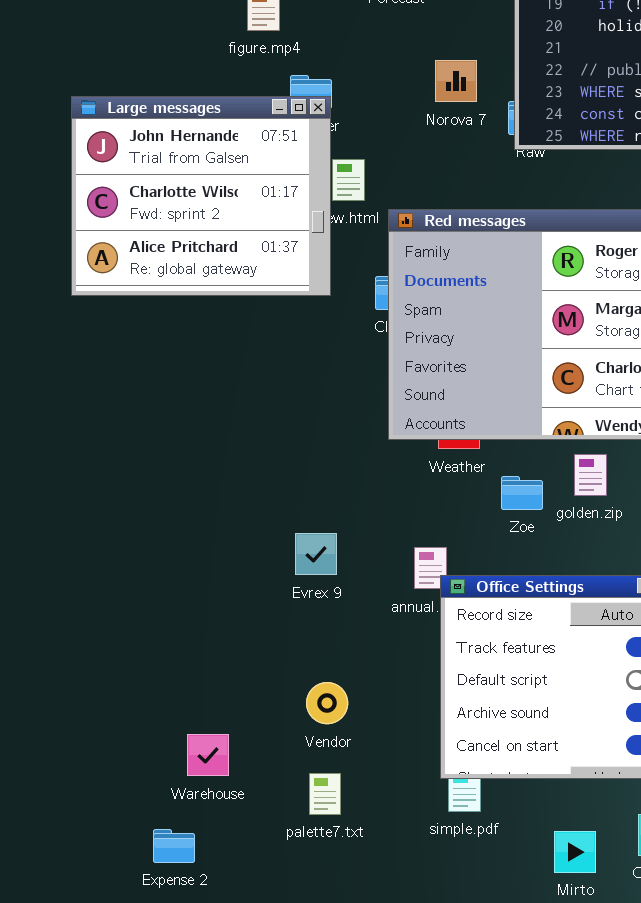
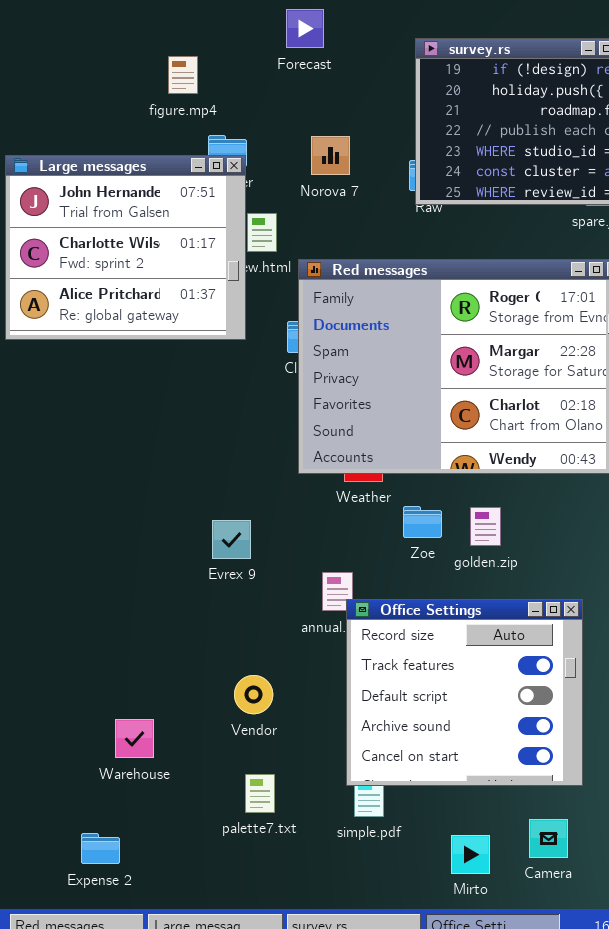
Norova 7: [435,60,477,102] -> [311,136,350,175], moved
golden.zip: [574,454,607,496] -> [470,507,501,546], moved
Evrex 9: [295,533,337,575] -> [212,520,251,559], moved
Vendor: [306,682,348,724] -> [234,675,273,714], moved
Warehouse: [187,734,229,776] -> [115,719,154,758], moved
palette7.txt: [309,773,341,815] -> [245,774,275,813], moved

